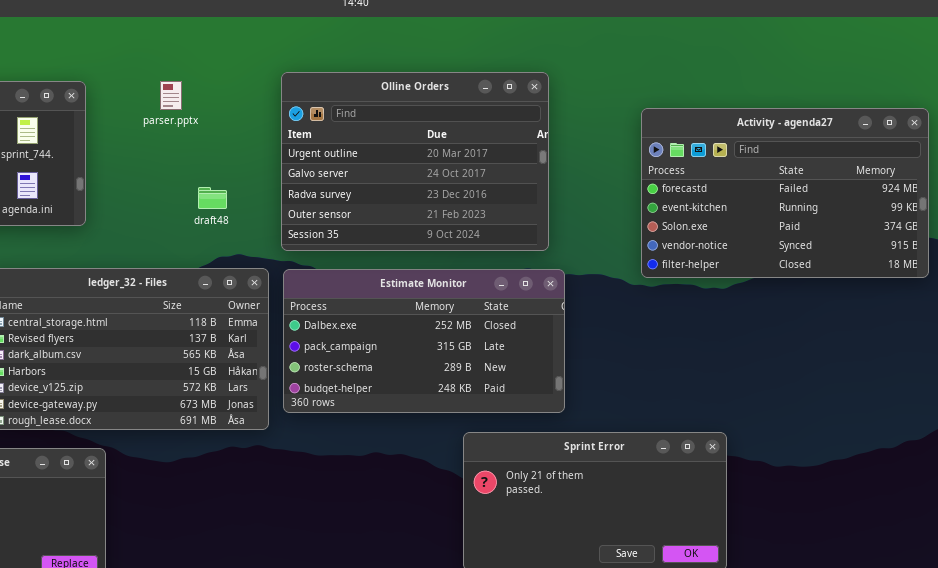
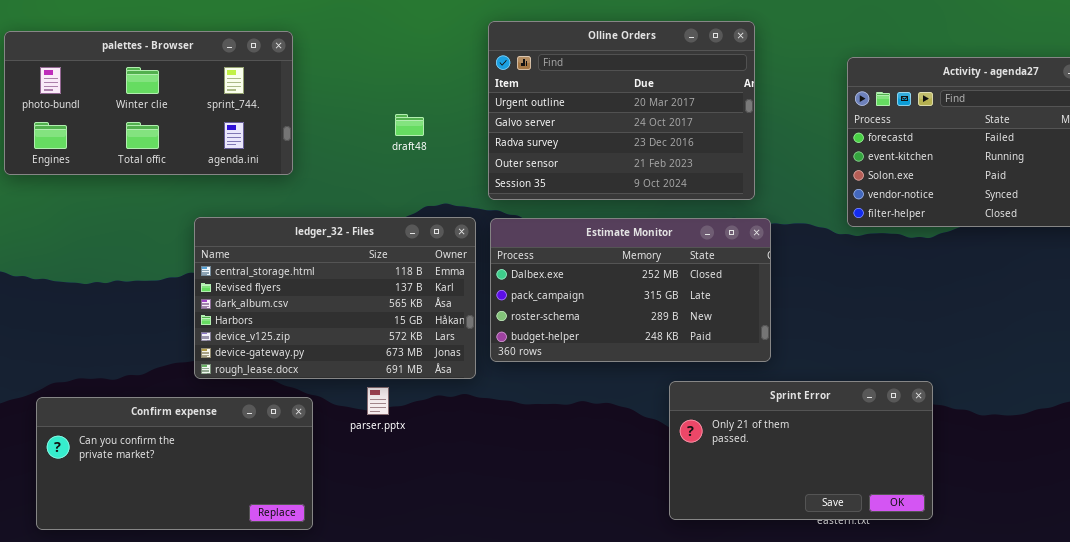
parser.pptx: [160,81,182,110] -> [367,387,389,415], moved
draft48: [198,187,227,209] -> [395,114,424,136], moved

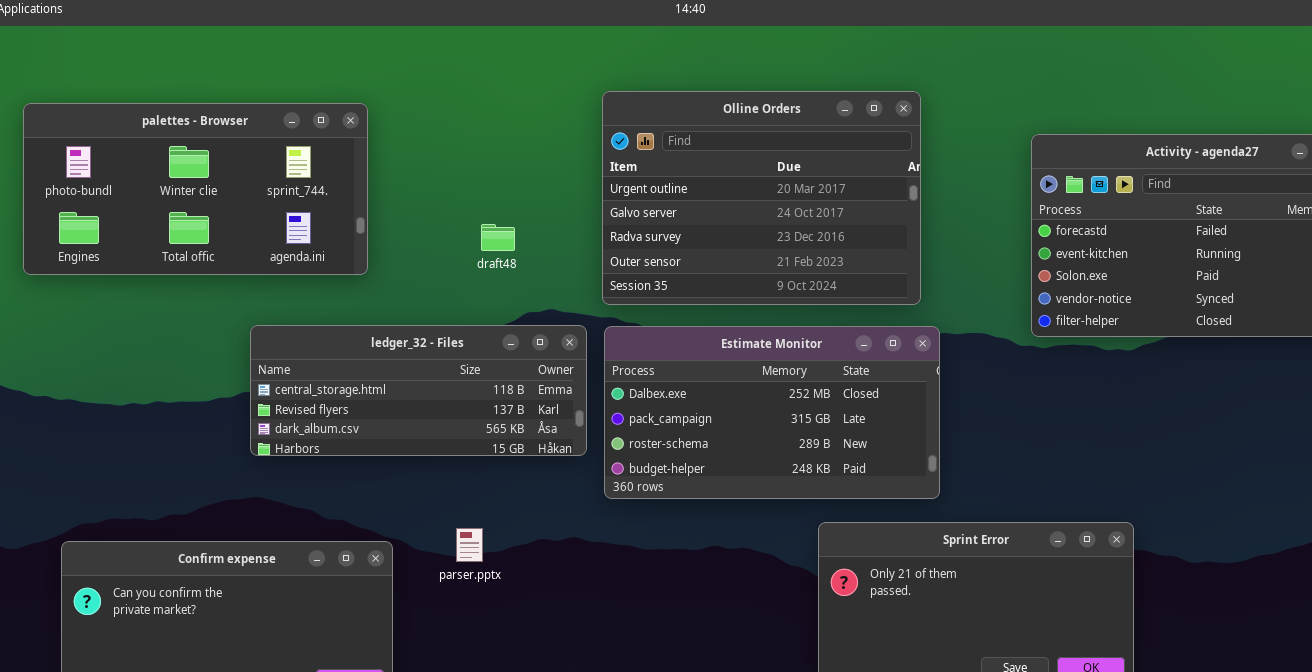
draft48: [395,114,424,136] -> [481,224,515,251], moved
ledger_32 - Files: [194,217,476,379] -> [250,325,587,456], resized

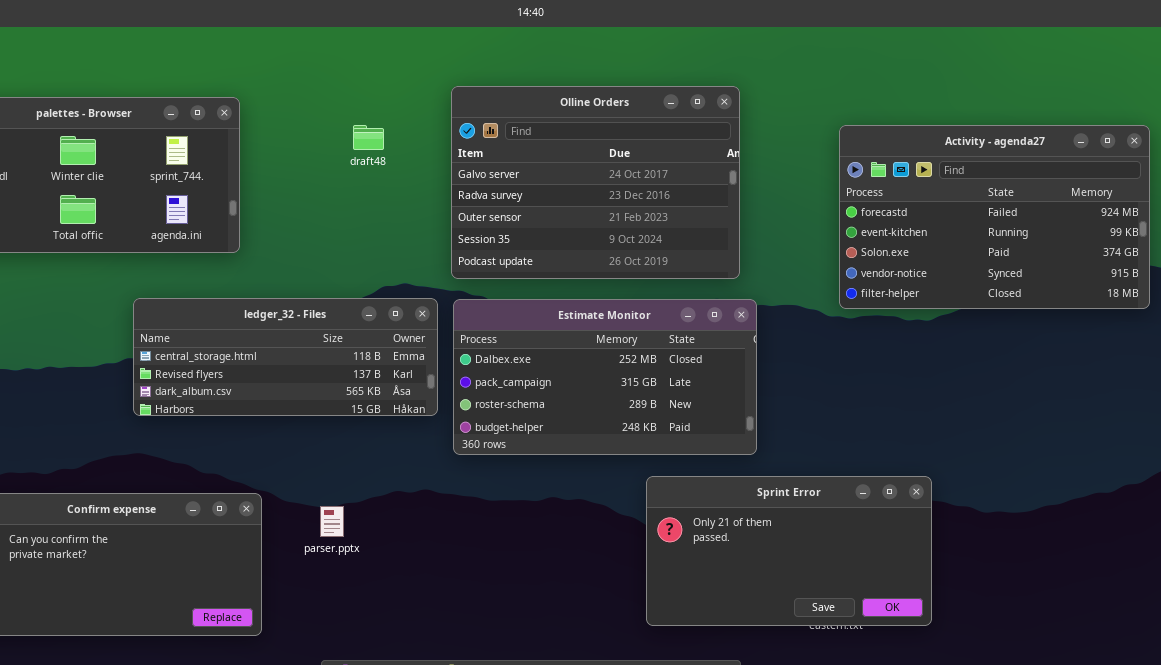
Olline Orders: [602,91,921,305] -> [451,86,740,279], scrolled down 1 row
draft48: [481,224,515,251] -> [353,125,384,150], moved
parser.pptx: [456,528,483,562] -> [320,506,344,537], moved

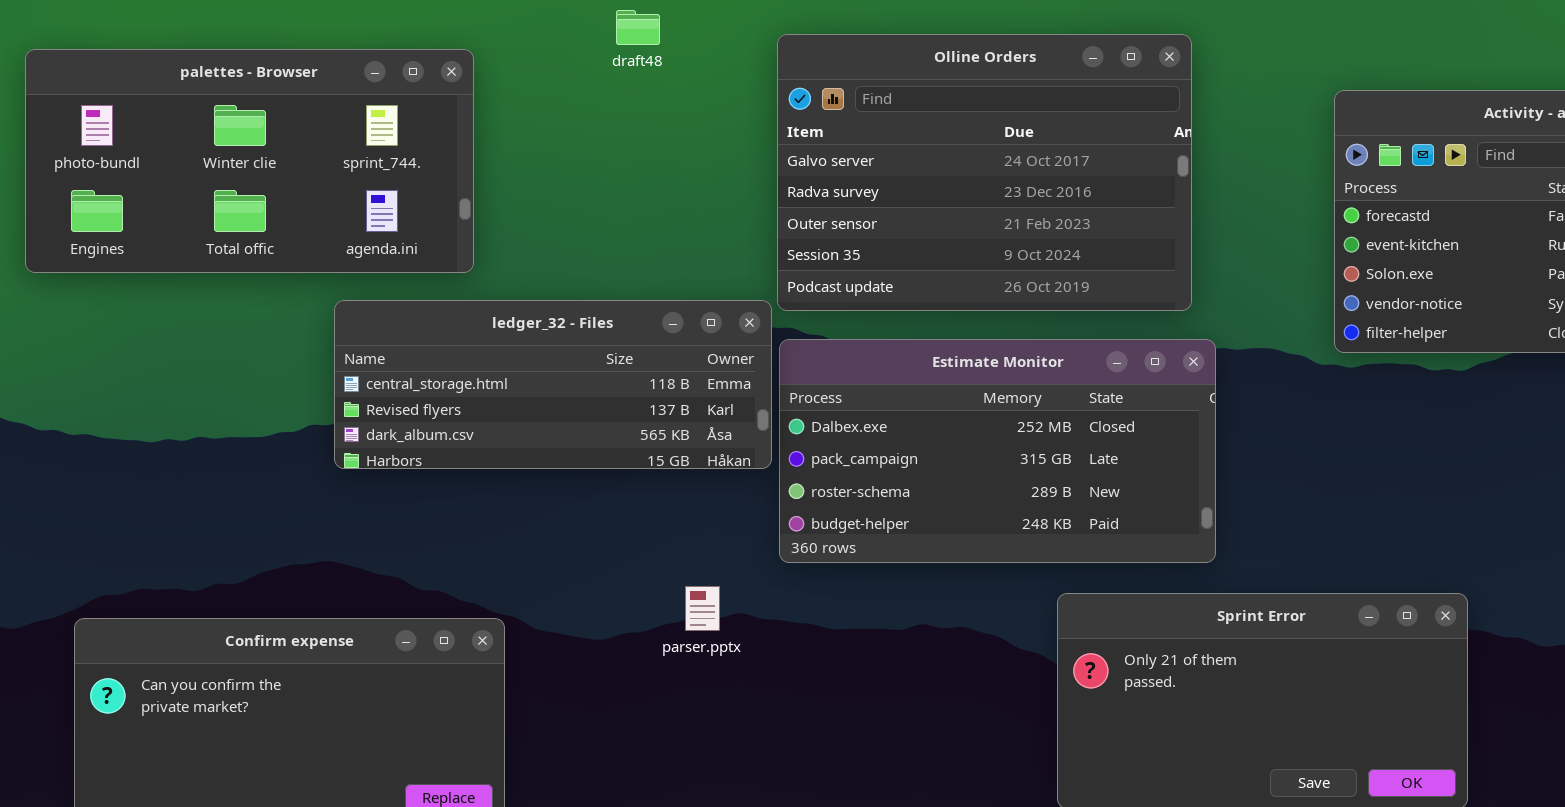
draft48: [353,125,384,150] -> [616,10,660,45], moved
ledger_32 - Files: [133,298,438,416] -> [334,300,772,469], moved
parser.pptx: [320,506,344,537] -> [685,586,720,631], moved

